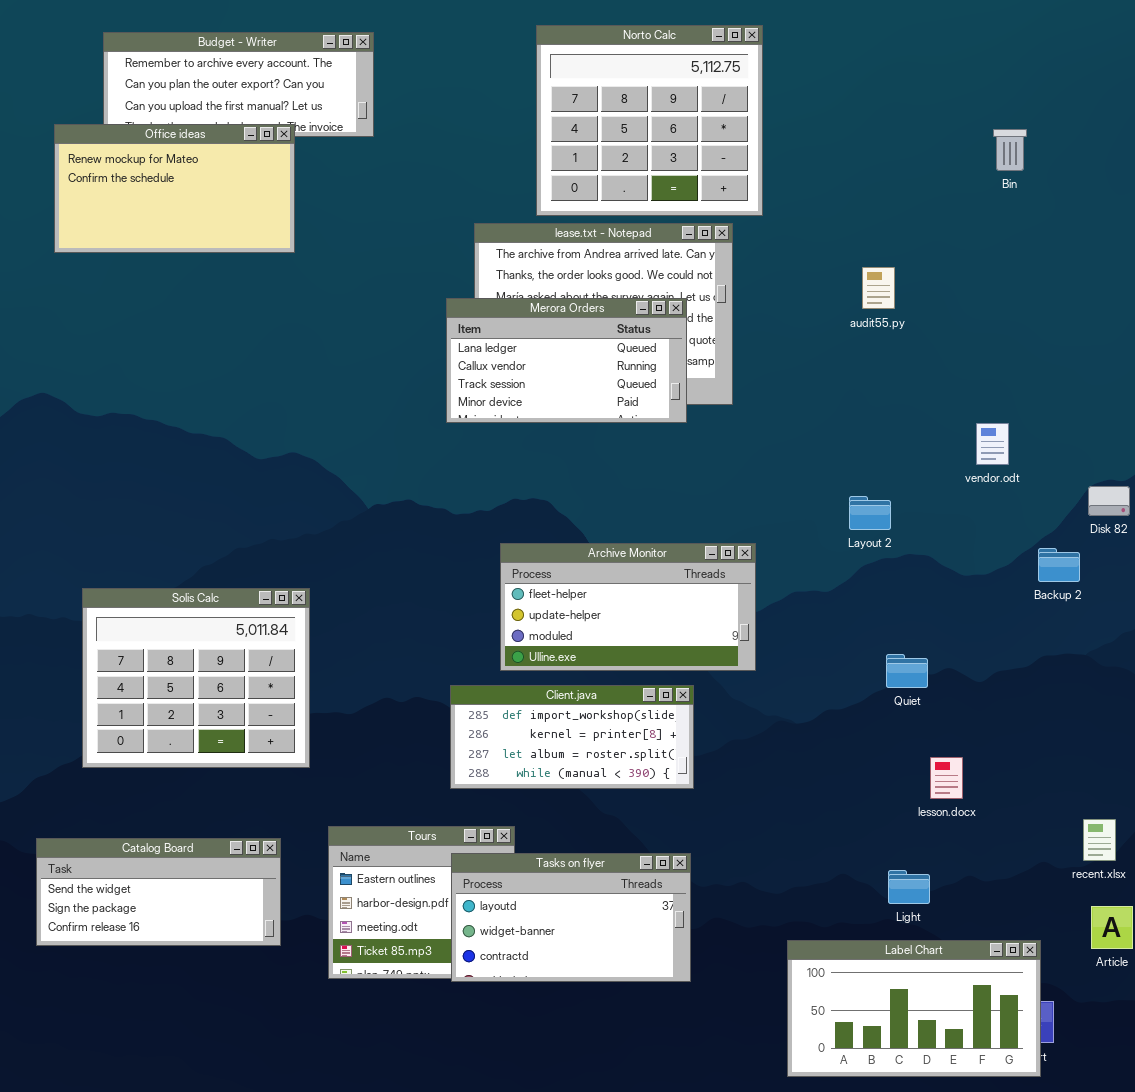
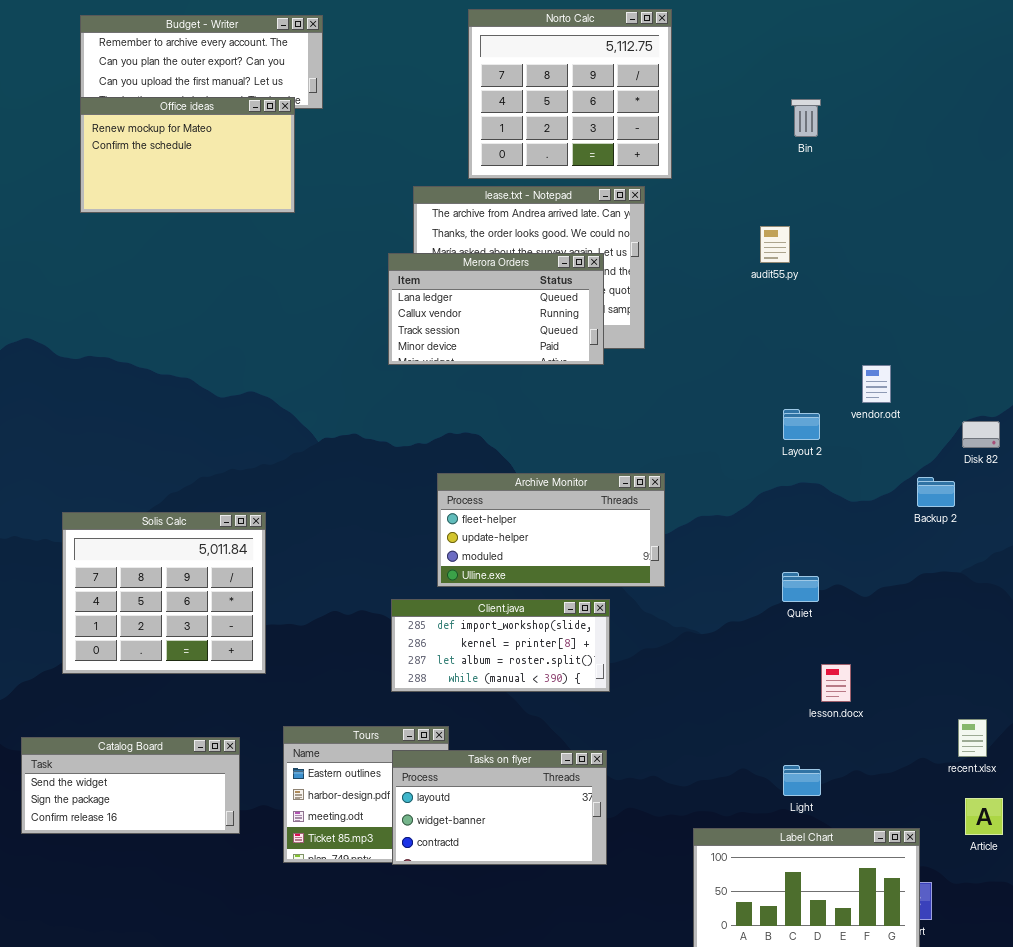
Office ideas: [54,124,295,253] -> [80,97,295,213], moved
Bin: [993,129,1027,171] -> [791,99,821,137], moved
Layout 2: [849,496,891,530] -> [783,409,820,440], moved

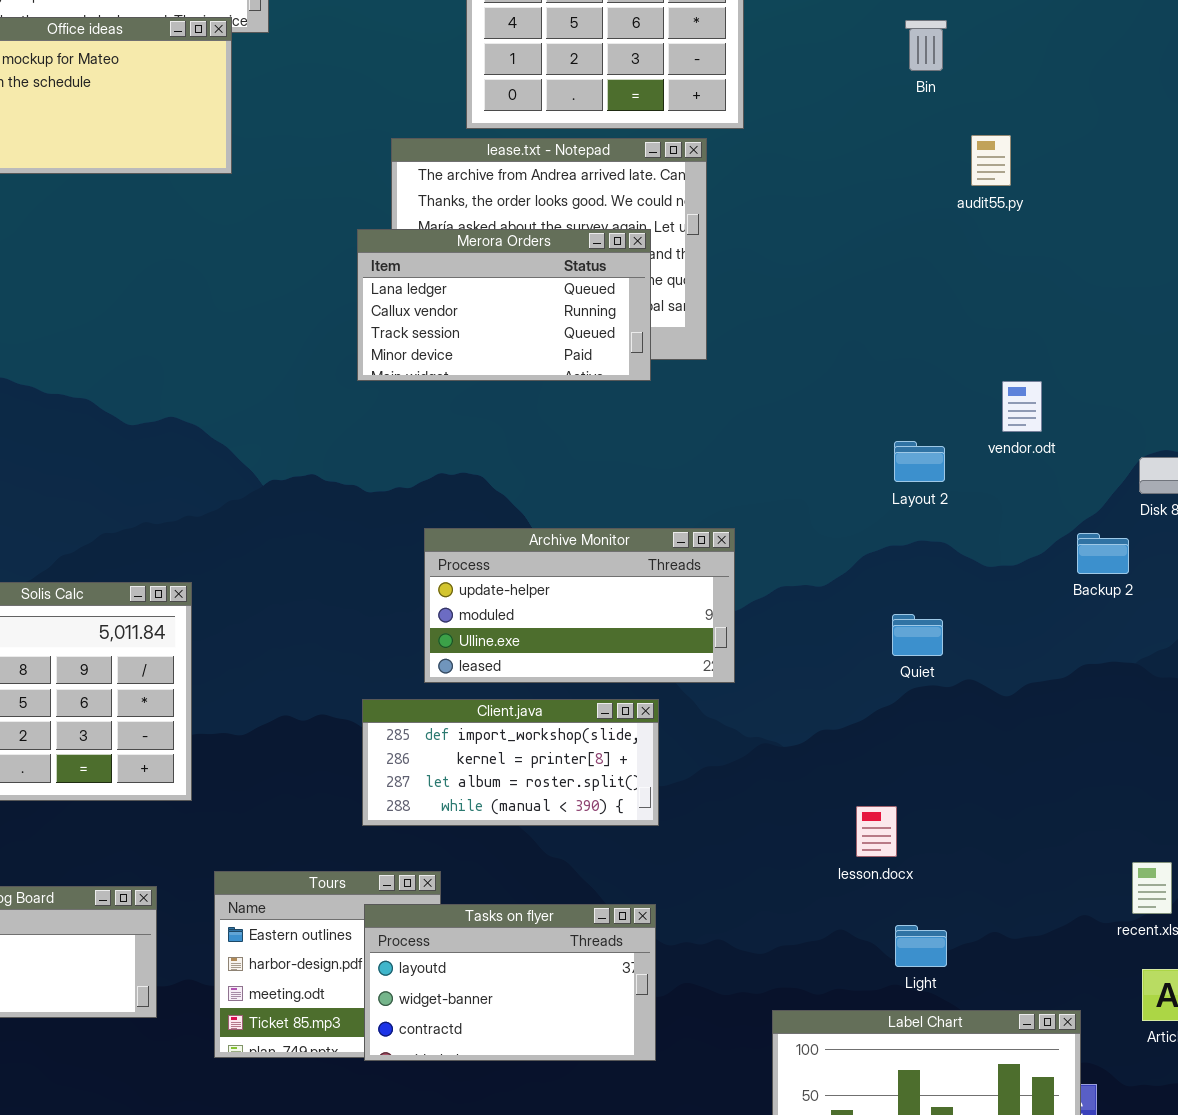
audit55.py: [760,226,790,263] -> [971,135,1011,186], moved
Archive Monitor: [437,473,665,587] -> [424,528,735,683], scrolled down 1 row
Quiet: [782,572,819,602] -> [892,614,943,656], moved
lesson.docx: [821,664,851,702] -> [856,806,897,857], moved

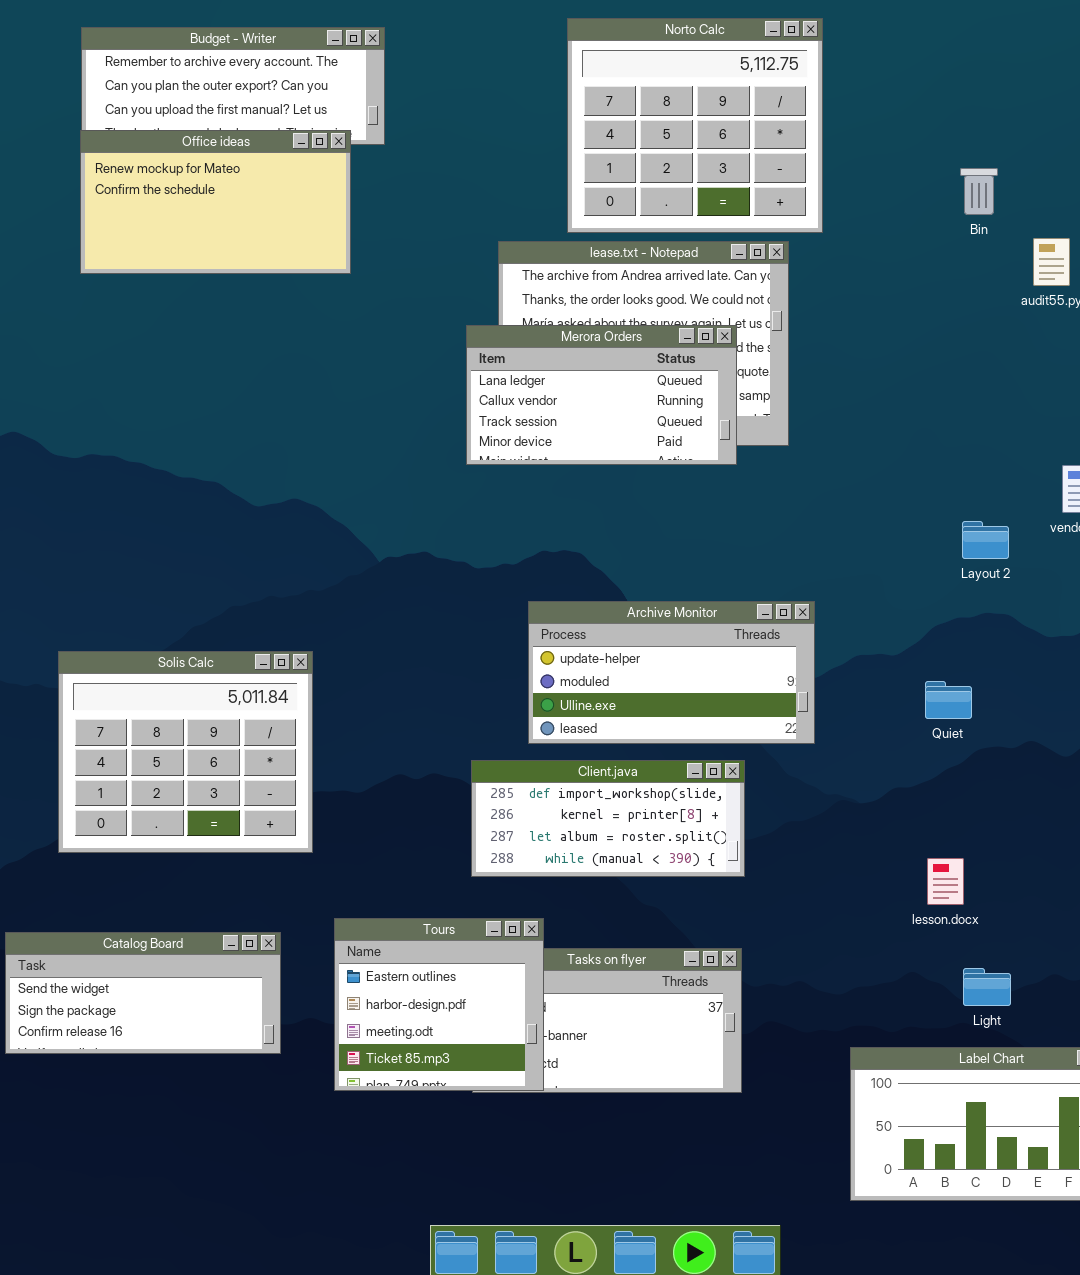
Bin: [905,20,947,71] -> [960,168,998,215], moved
Quiet: [892,614,943,656] -> [925,681,972,719], moved
Tours: [214,871,441,1058] -> [334,918,544,1091], raised

